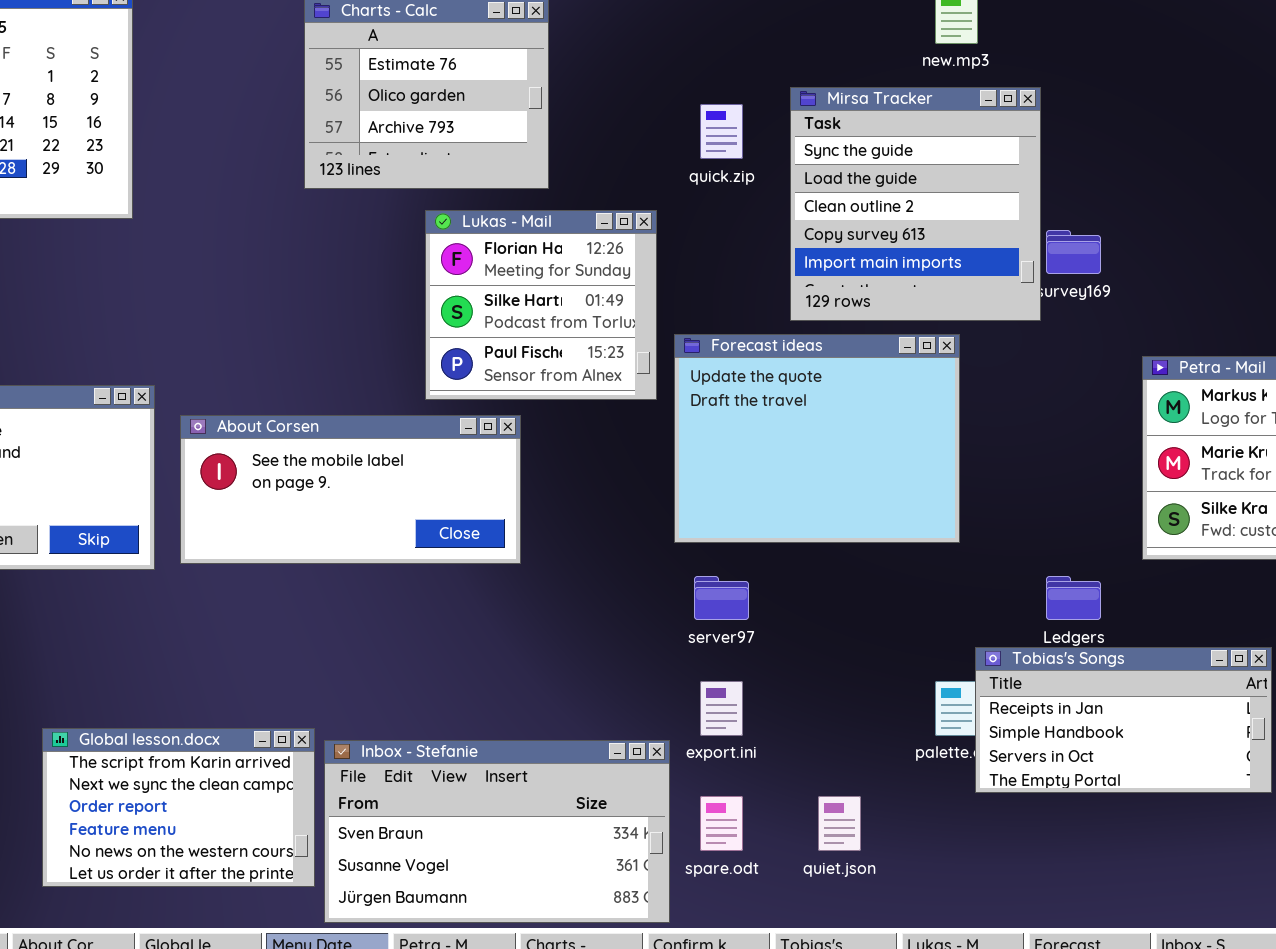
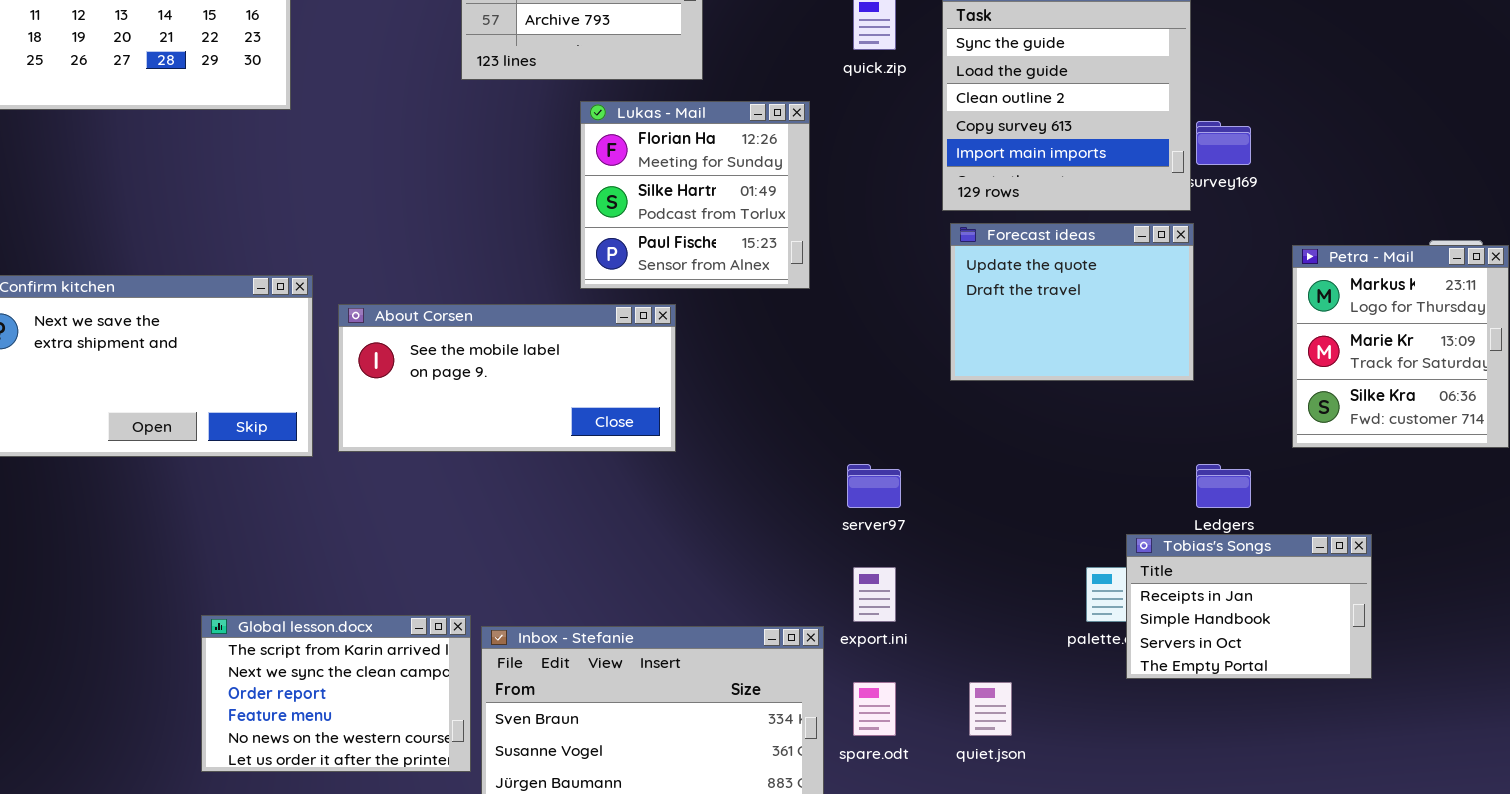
Forecast ideas: [674,334,960,543] -> [950,223,1194,381], moved, resized
Tobias's Songs: [975,647,1272,793] -> [1126,534,1372,679], resized

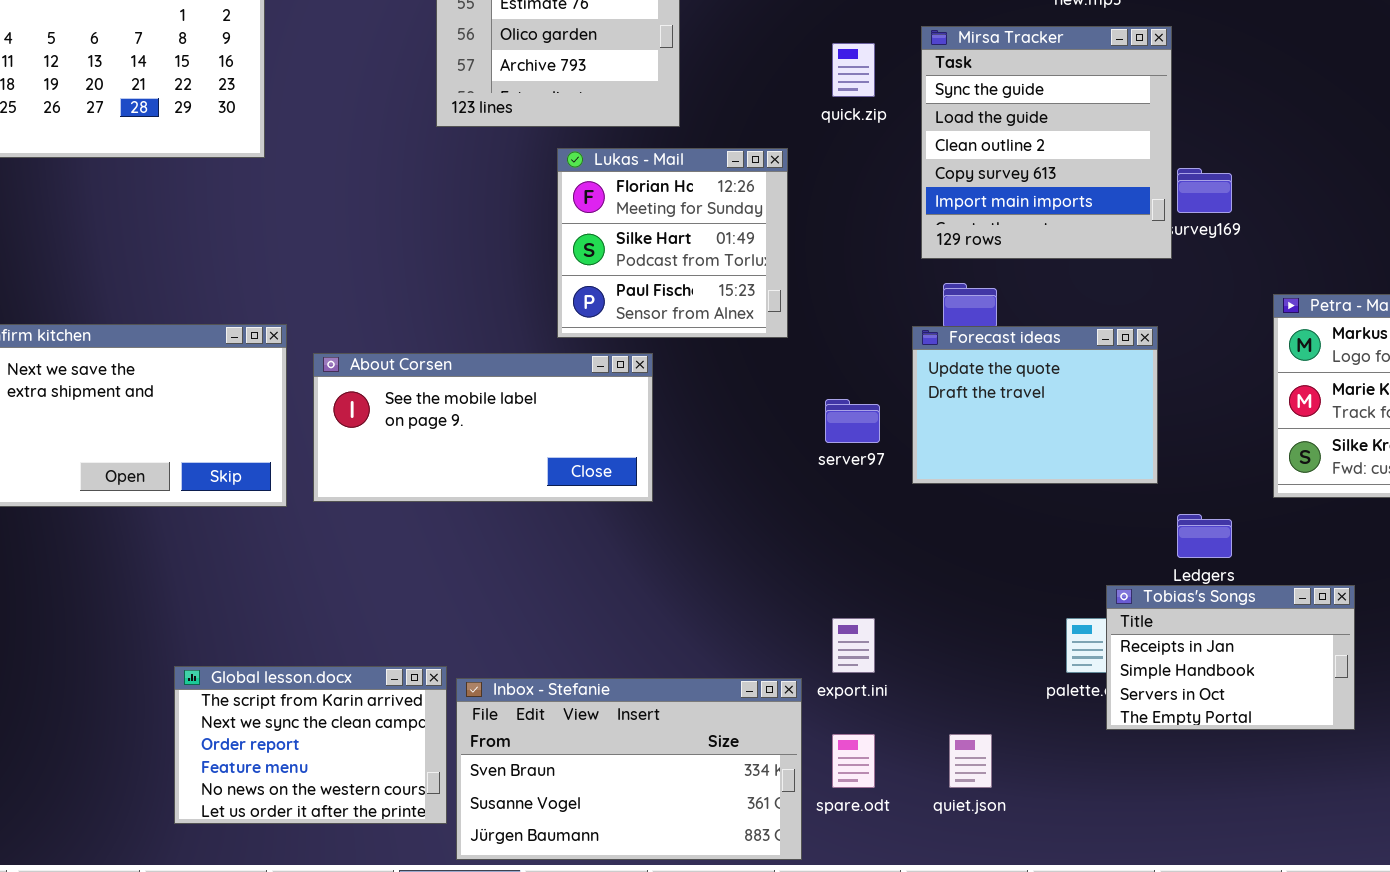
Forecast ideas: [950,223,1194,381] -> [912,326,1158,484], moved
server97: [847,464,901,508] -> [825,399,880,443], moved

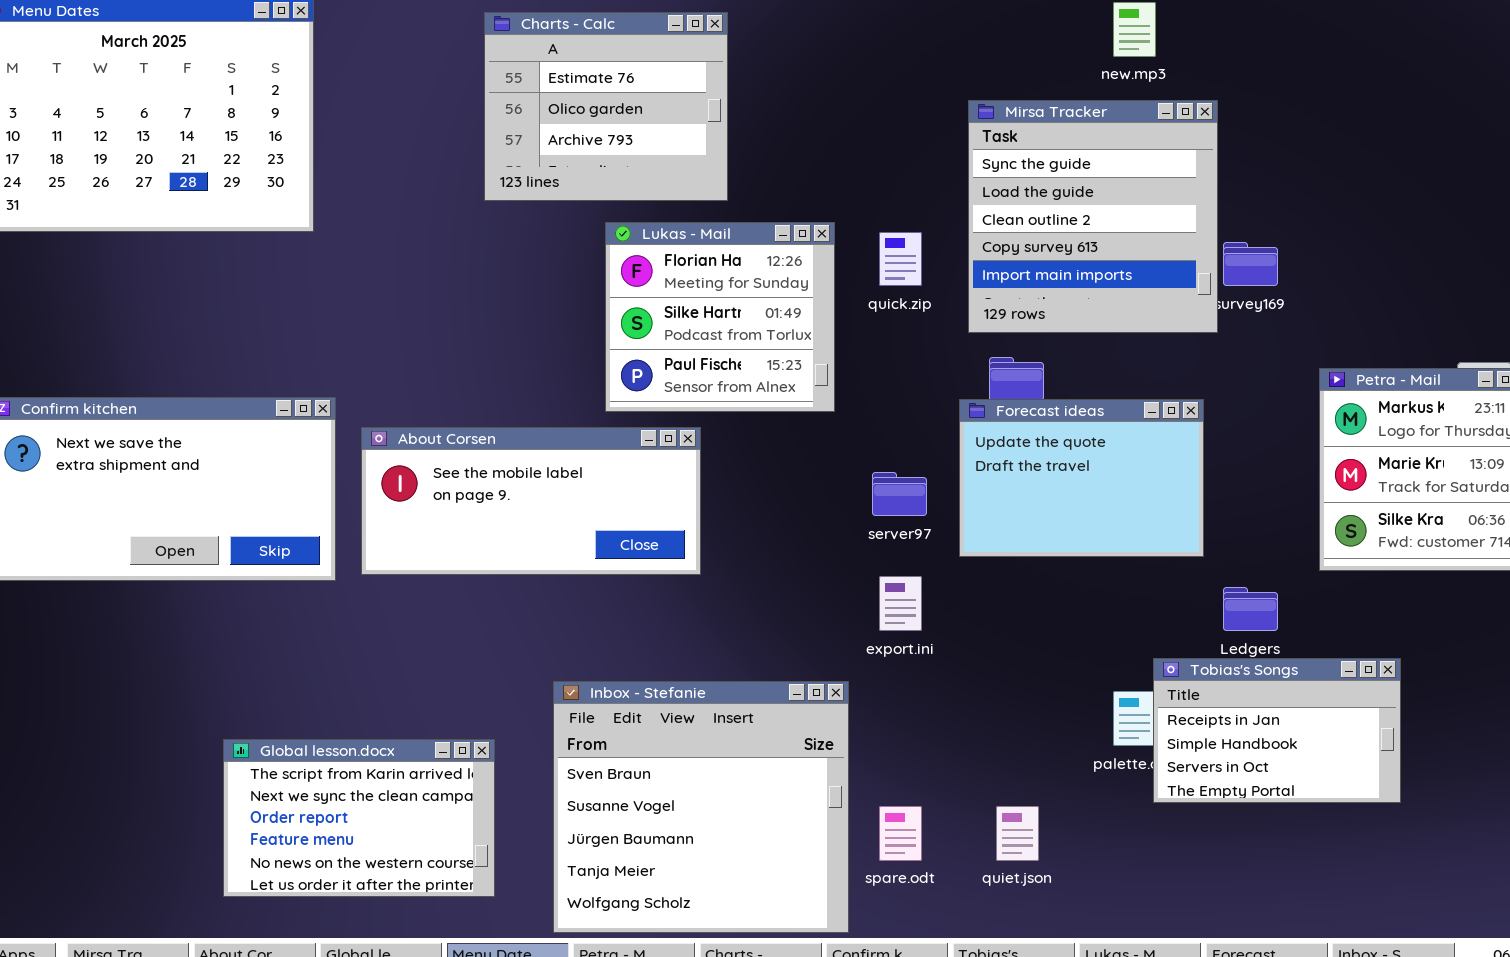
quick.zip: [832,43,875,97] -> [879,232,922,286], moved
export.ini: [832,618,875,673] -> [879,576,922,631], moved
Inbox - Stefanie: [456,678,802,860] -> [553,681,849,933], resized

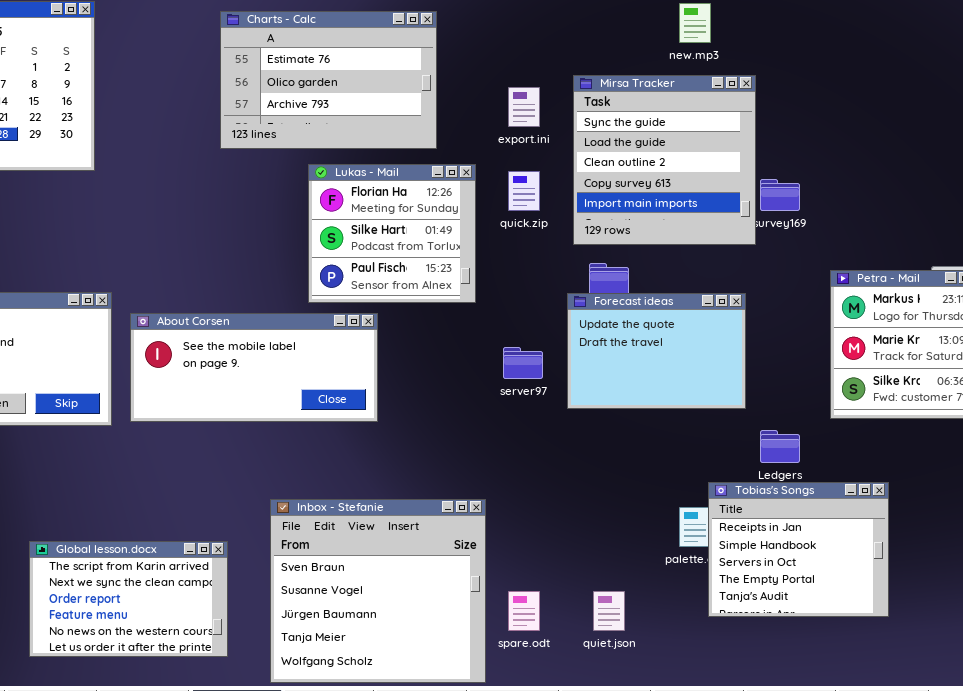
Charts - Calc: [484,12,728,201] -> [220,11,437,149], resized
export.ini: [879,576,922,631] -> [508,87,540,127], moved
Tobias's Songs: [1153,658,1401,803] -> [708,482,889,617], resized

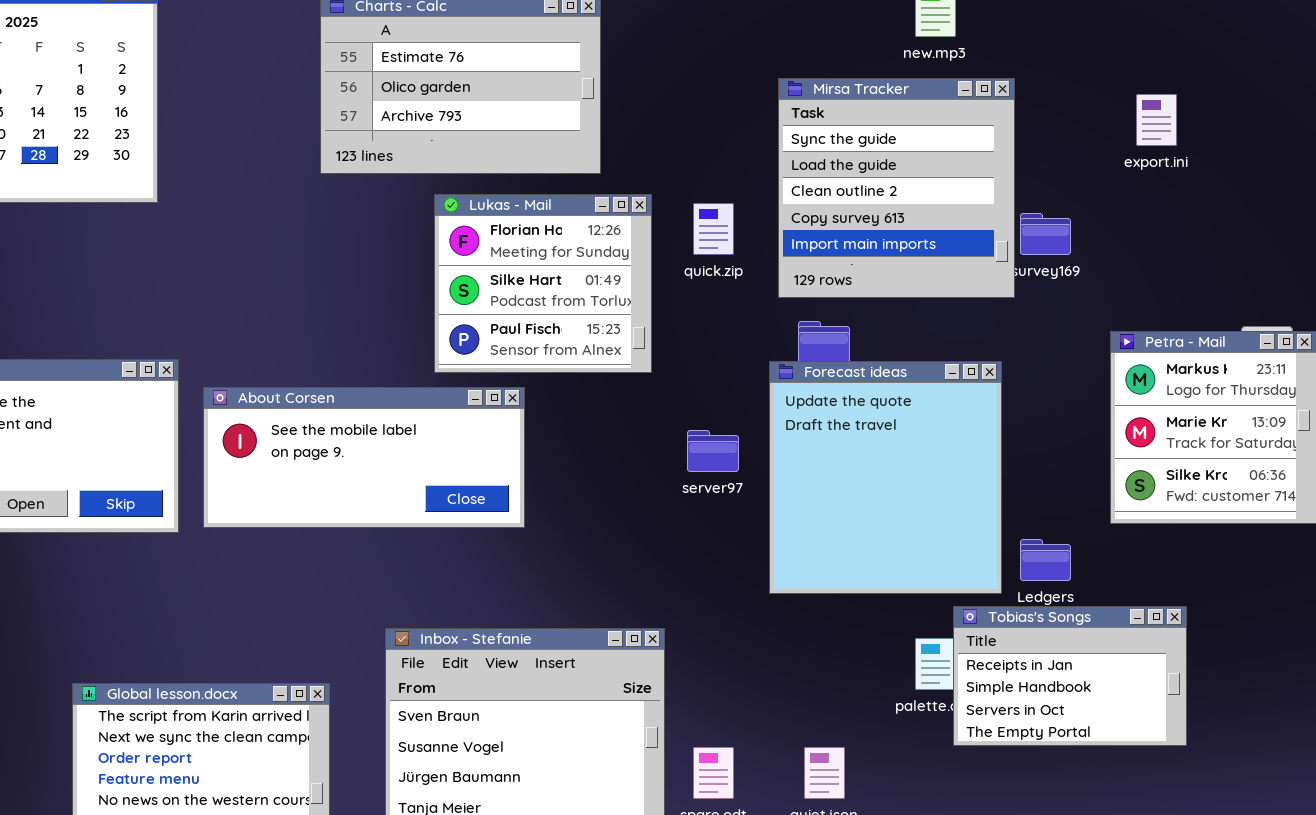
export.ini: [508,87,540,127] -> [1136,94,1177,146], moved
Forecast ideas: [567,293,746,409] -> [769,361,1002,594], resized
Tobias's Songs: [708,482,889,617] -> [953,606,1187,746], resized

